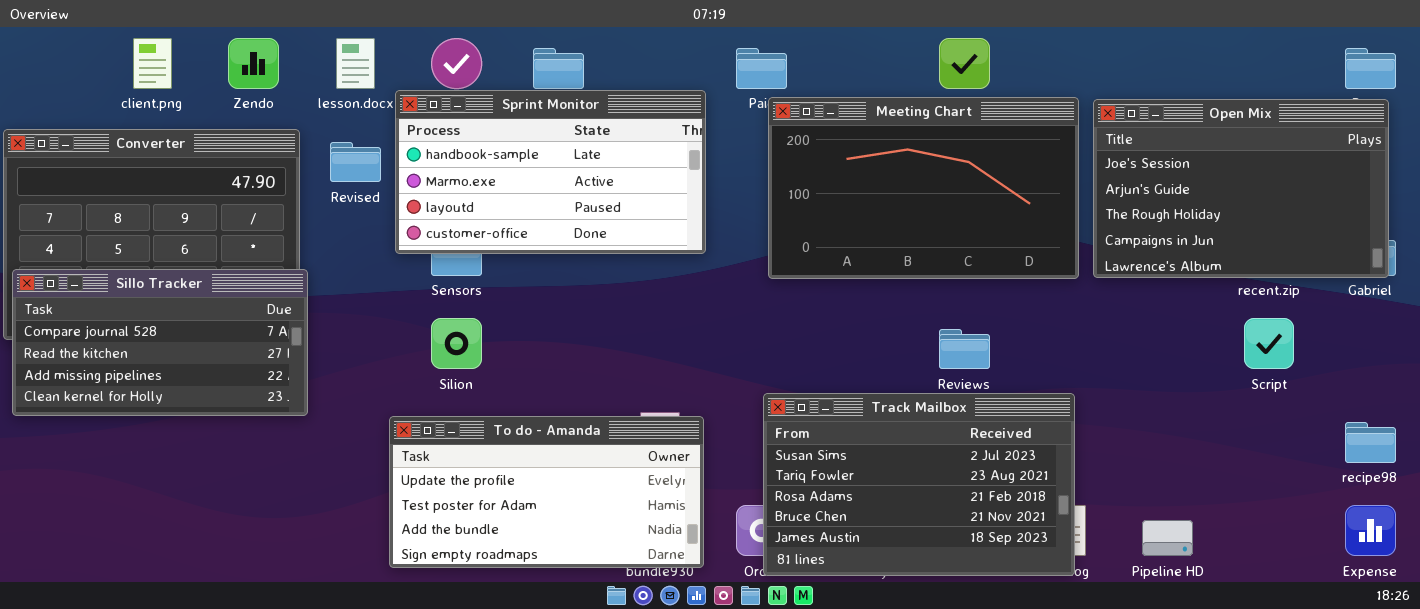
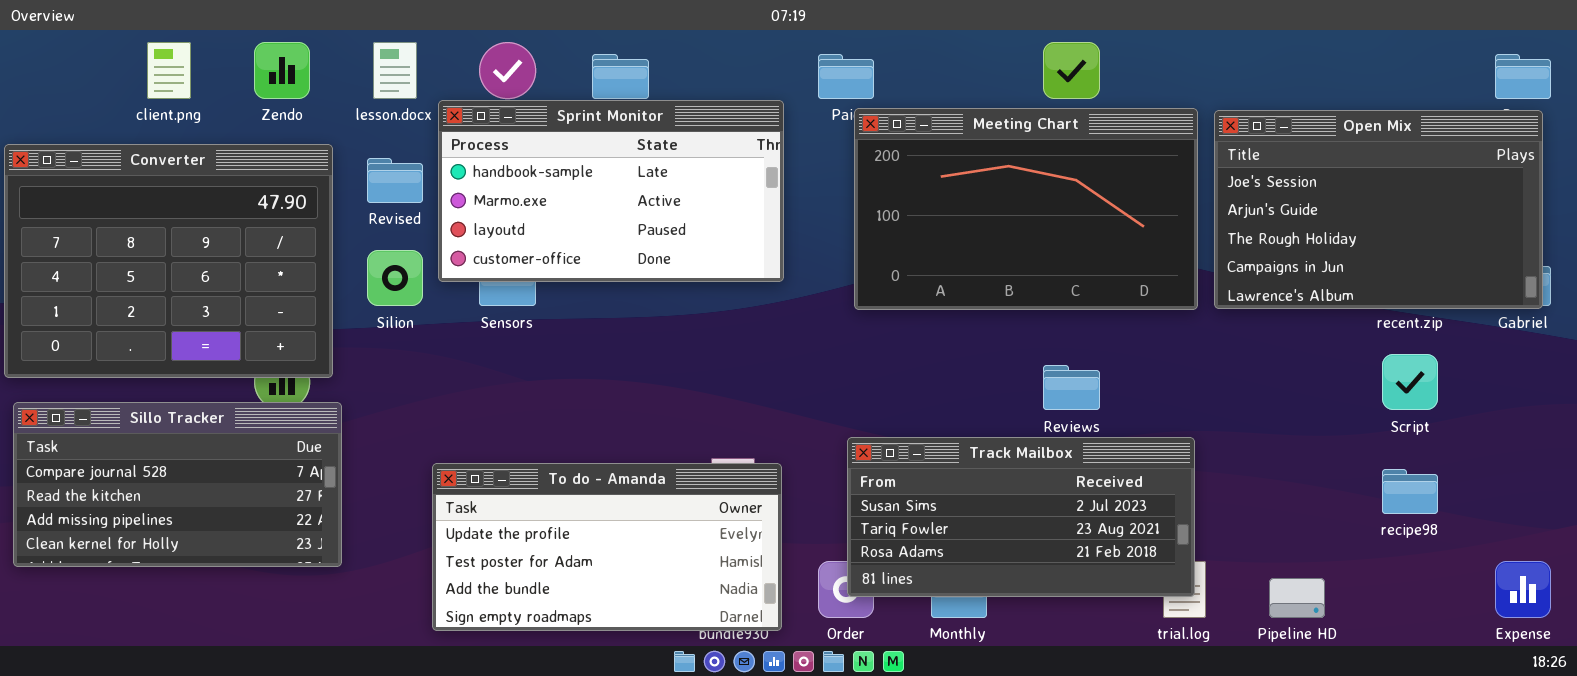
Sillo Tracker: [12,269,308,416] -> [13,402,342,567], moved
Silion: [431,318,482,369] -> [367,250,423,306], moved
Track Mailbox: [763,393,1075,576] -> [847,437,1195,597], resized
recipe98: [1345,422,1396,463] -> [1382,469,1438,514], moved

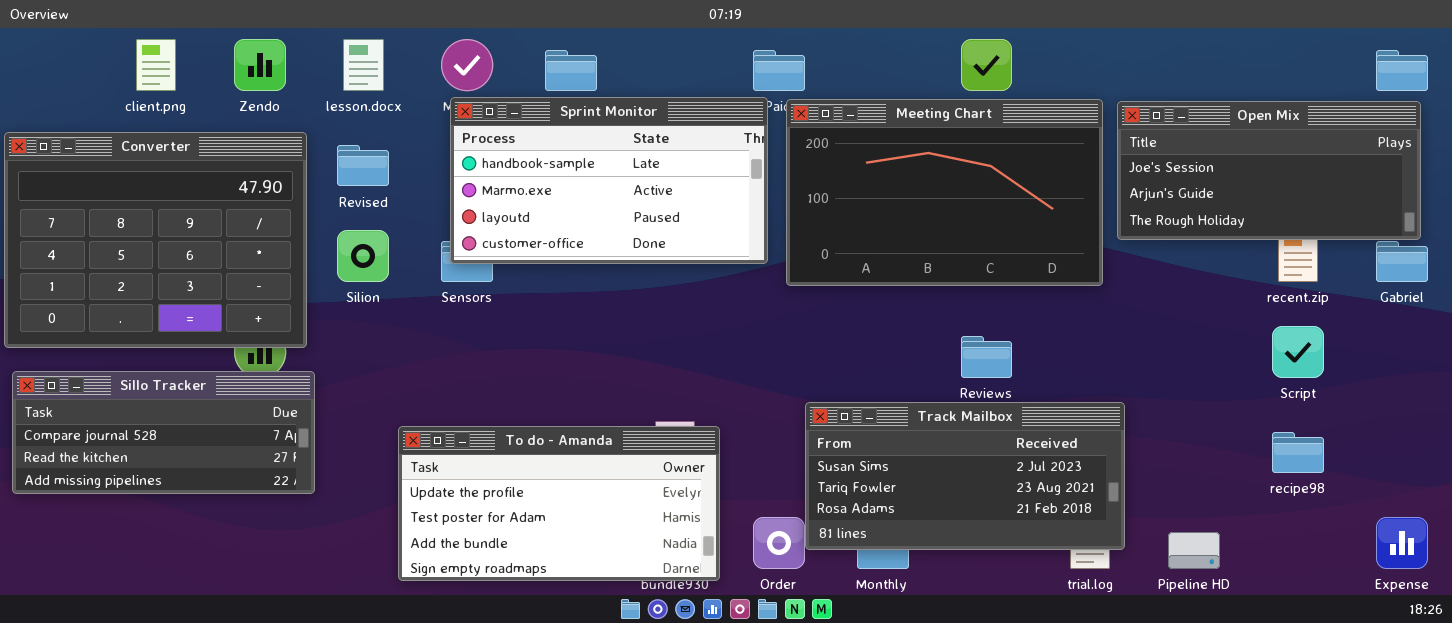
Sprint Monitor: [438,100,784,282] -> [450,97,768,264], moved
Open Mix: [1214,110,1543,309] -> [1117,101,1421,240], resized
Sillo Tracker: [13,402,342,567] -> [12,371,315,494], resized
Track Mailbox: [847,437,1195,597] -> [805,402,1125,550], moved

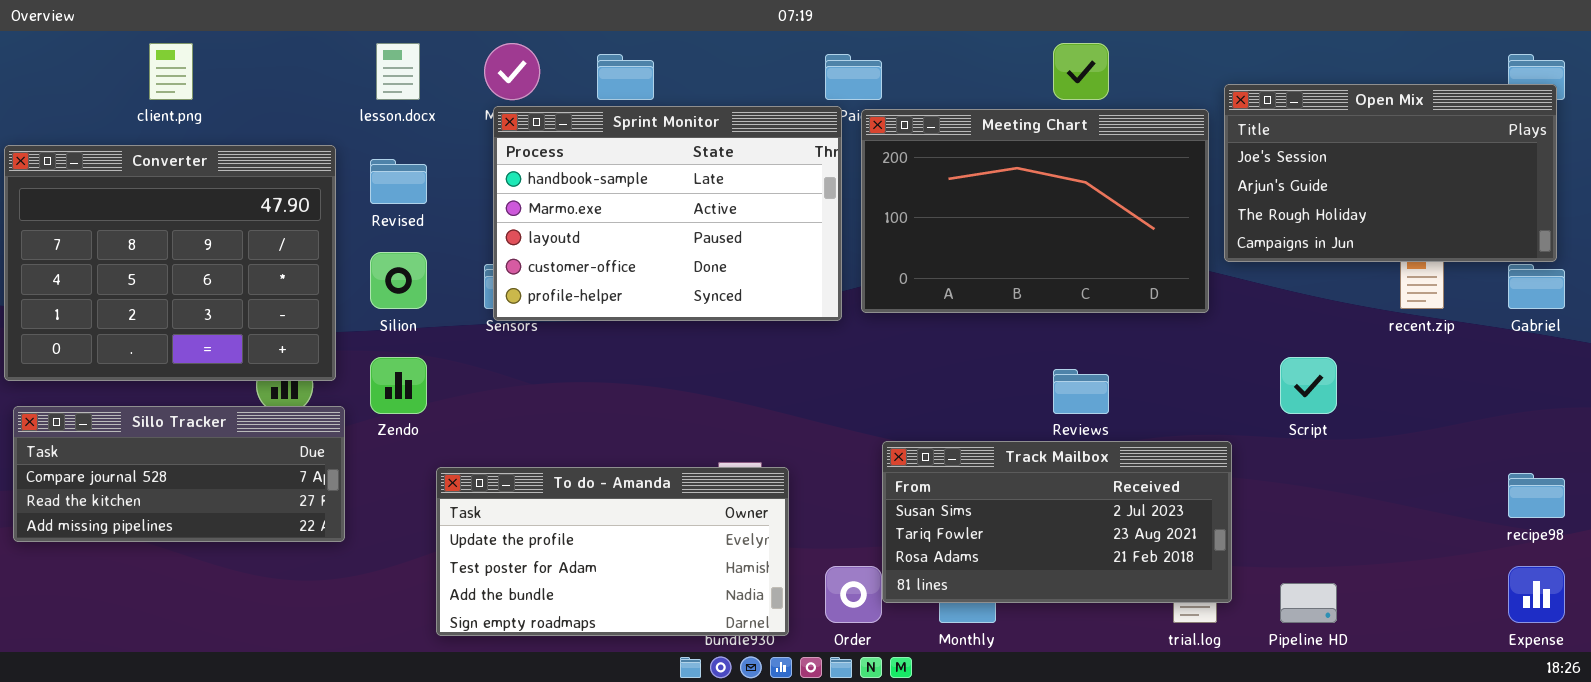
Zendo: [234,39,286,91] -> [370,357,427,414], moved
Sprint Monitor: [450,97,768,264] -> [493,106,842,321], resized
Open Mix: [1117,101,1421,240] -> [1224,84,1557,262], resized
Script: [1272,326,1324,378] -> [1280,357,1337,414], moved
recipe98: [1272,432,1324,473] -> [1508,473,1565,518], moved

